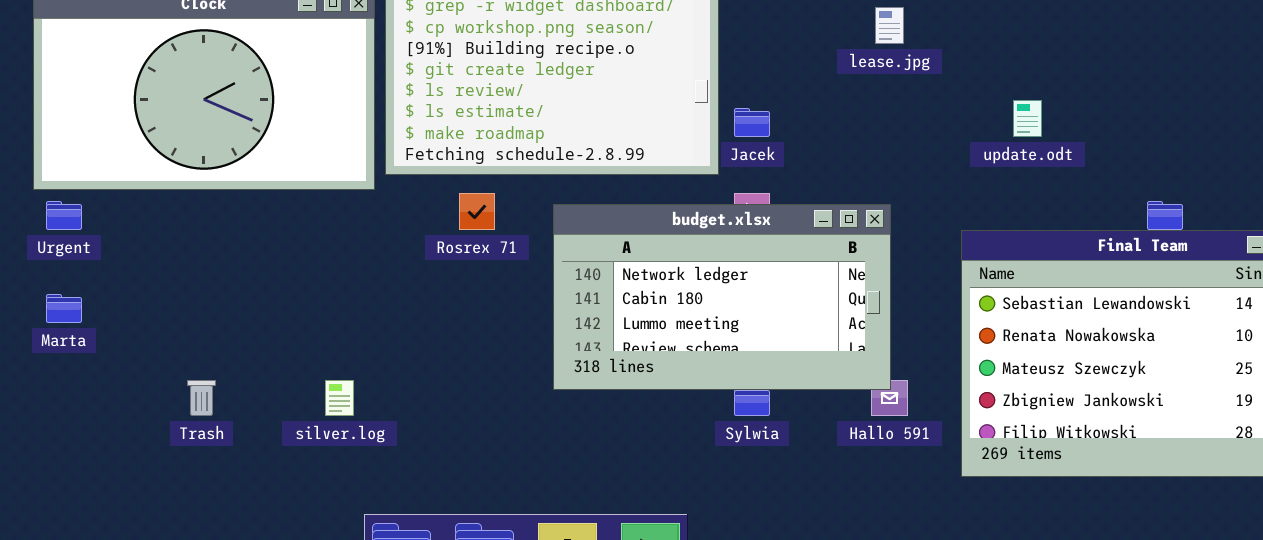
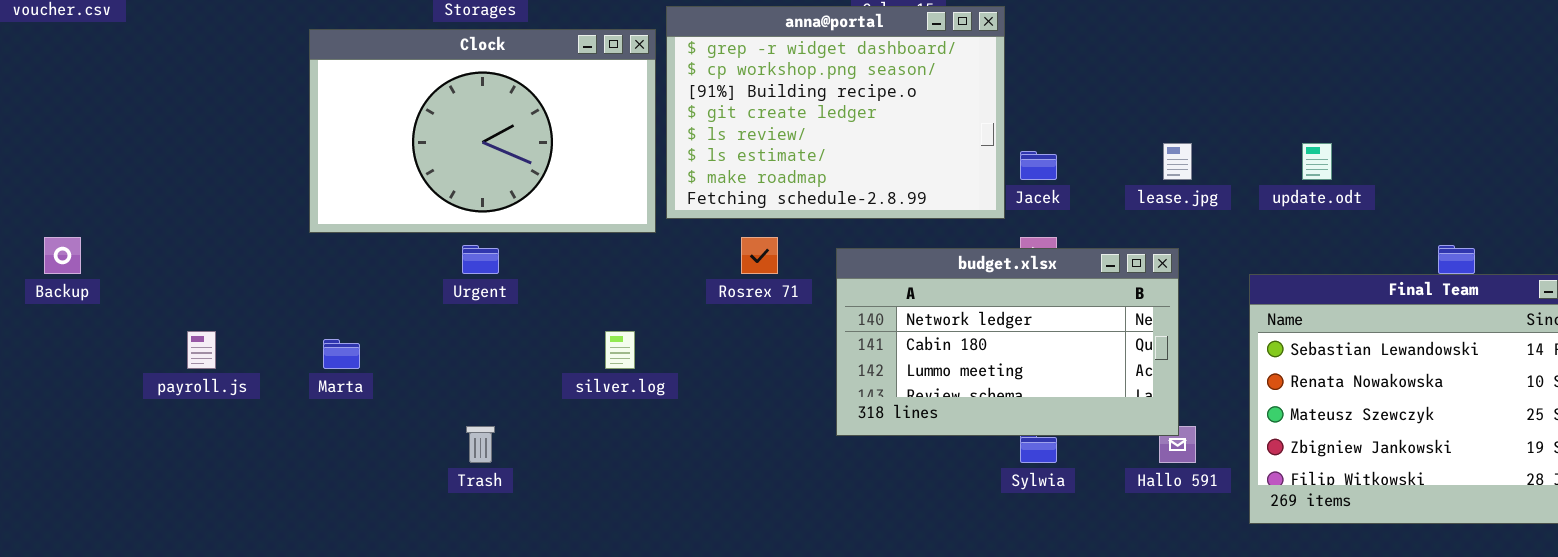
lease.jpg: [875,7,904,44] -> [1163,143,1192,180], moved
Urgent: [46,201,82,230] -> [462,245,499,274], moved
silver.log: [325,380,354,416] -> [605,331,635,369], moved

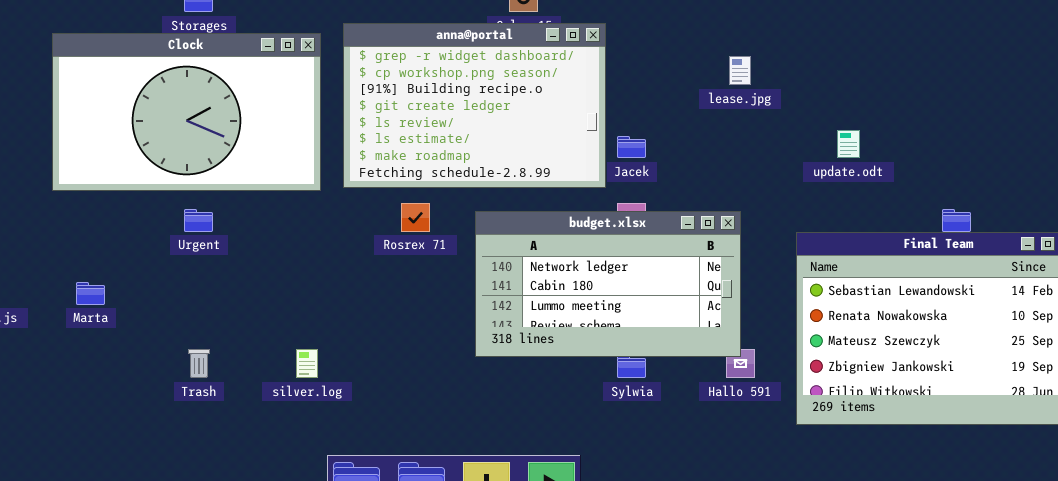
Clock: [309,29,656,233] -> [52,33,321,191], moved
lease.jpg: [1163,143,1192,180] -> [729,56,751,85], moved
silver.log: [605,331,635,369] -> [296,349,318,378], moved

